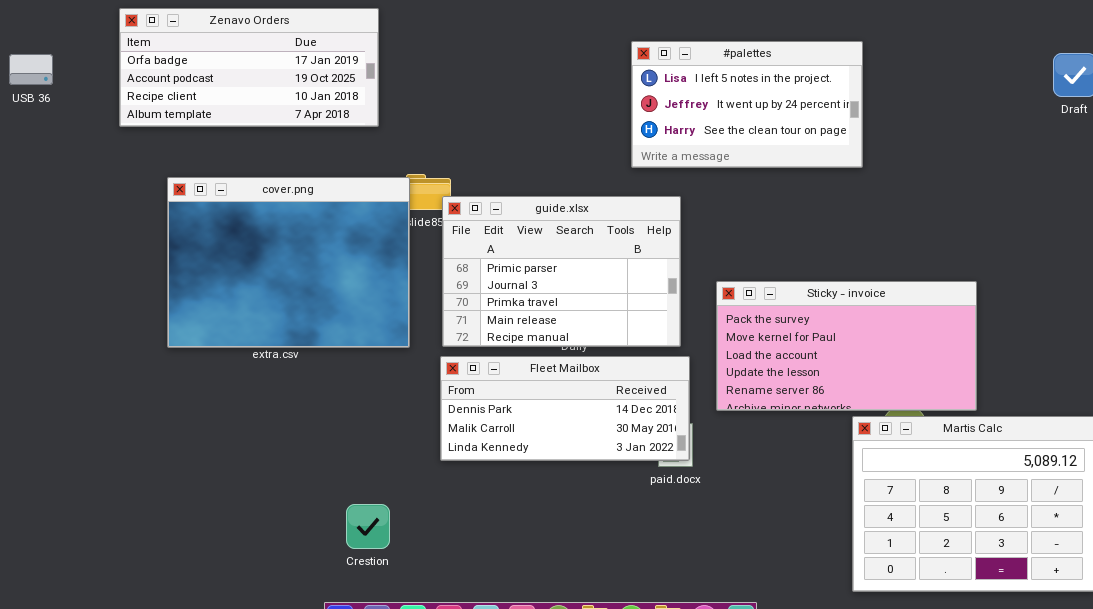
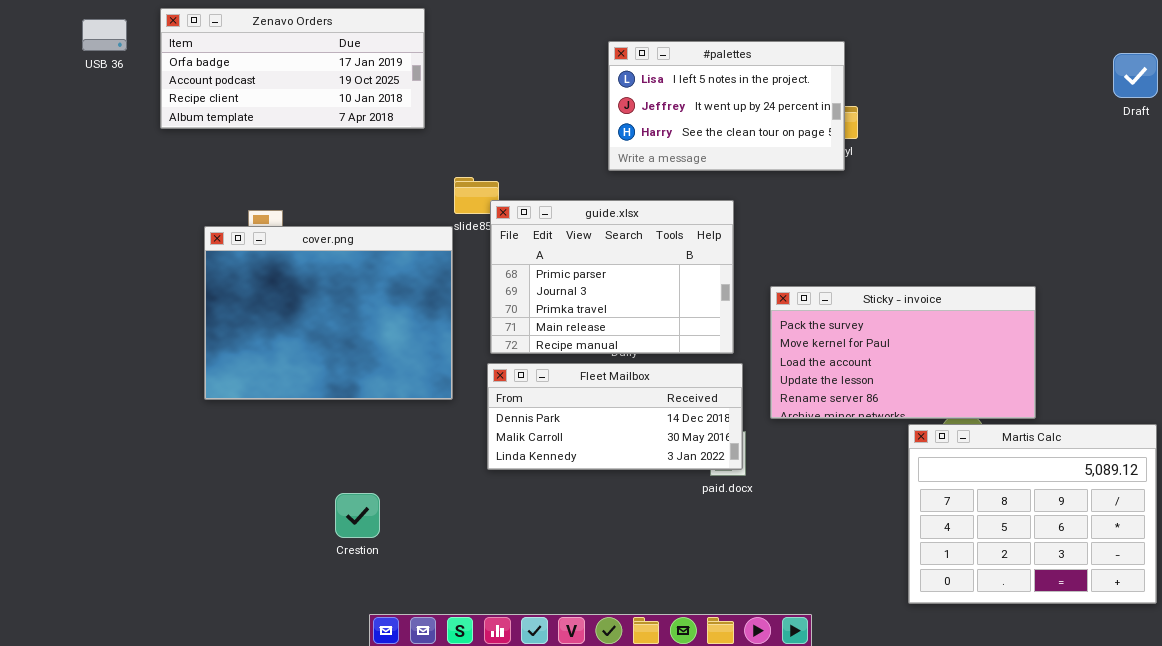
#palettes: [631,41,863,168] -> [608,41,845,171], moved
USB 36: [9,54,53,85] -> [82,19,127,51], moved
cover.png: [167,177,410,348] -> [204,226,453,400], moved
Crestion: [346,504,390,549] -> [335,493,380,538], moved

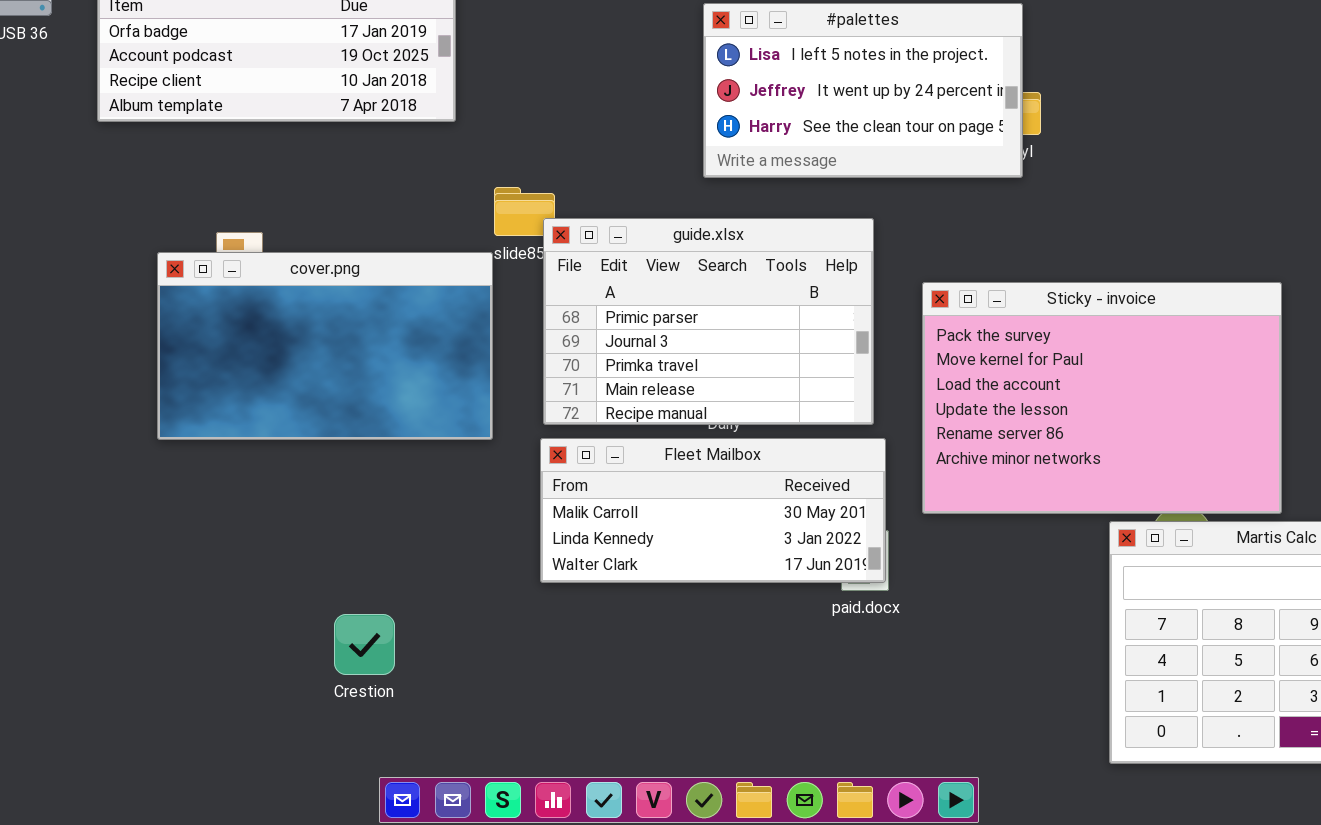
cover.png: [204,226,453,400] -> [157,252,493,440], resized
Sticky - invoice: [770,286,1036,419] -> [922,282,1282,514], resized
Fleet Mailbox: [487,363,743,470] -> [540,438,886,583], scrolled down 1 row

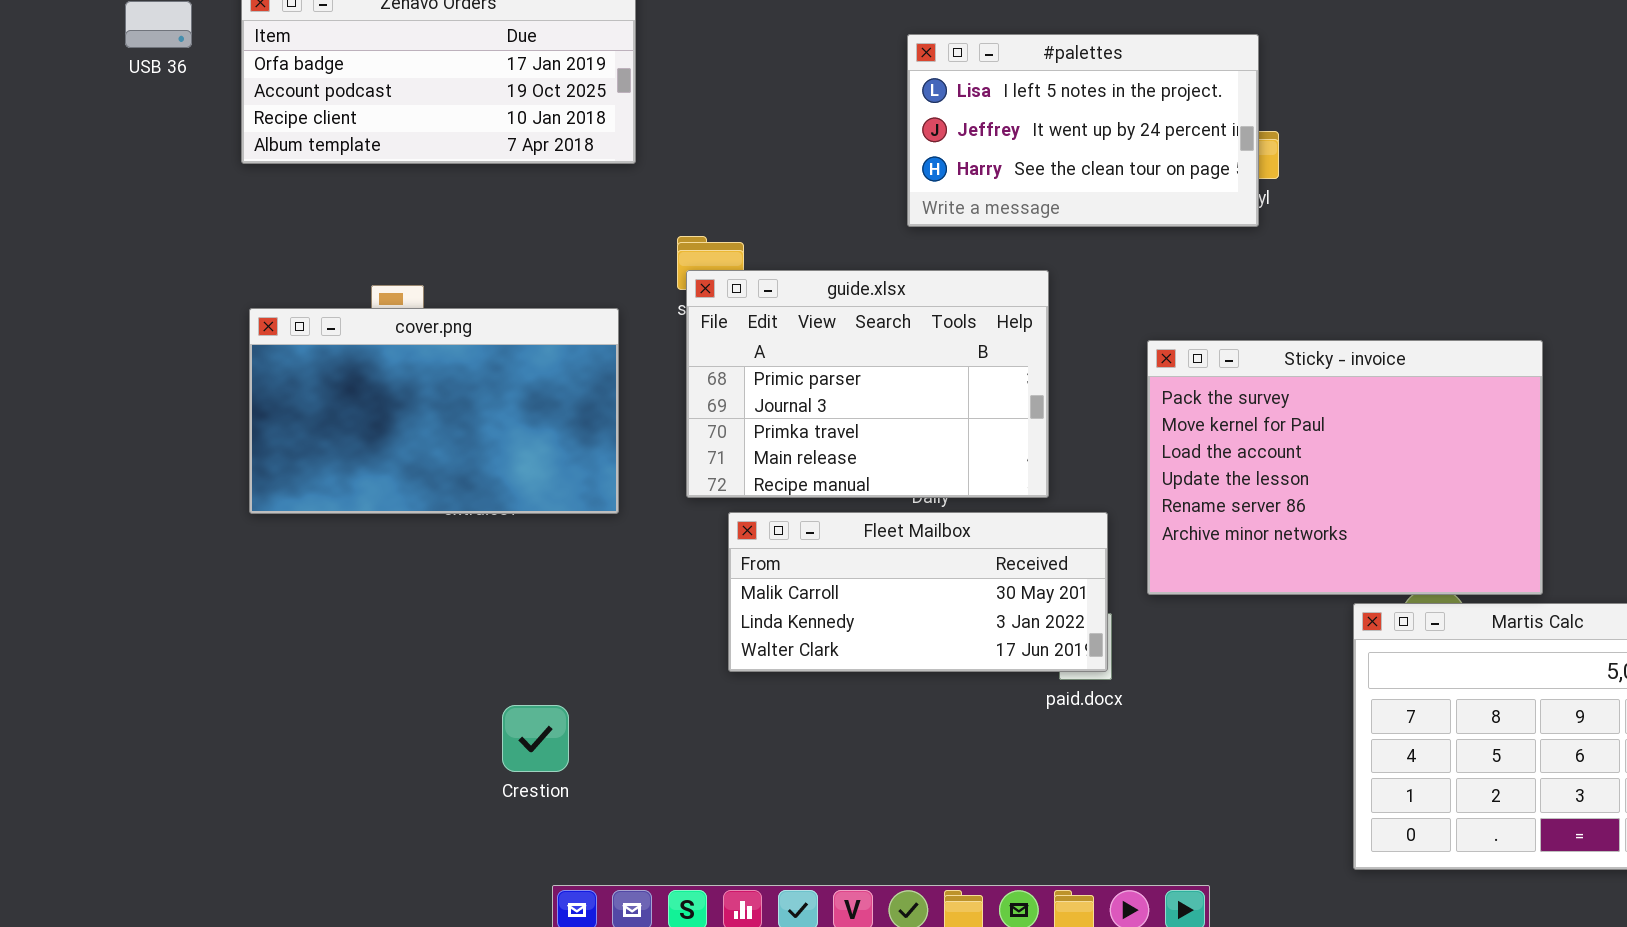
guide.xlsx: [543,218,874,425] -> [686,270,1049,498], moved
cover.png: [157,252,493,440] -> [249,308,619,514], moved

